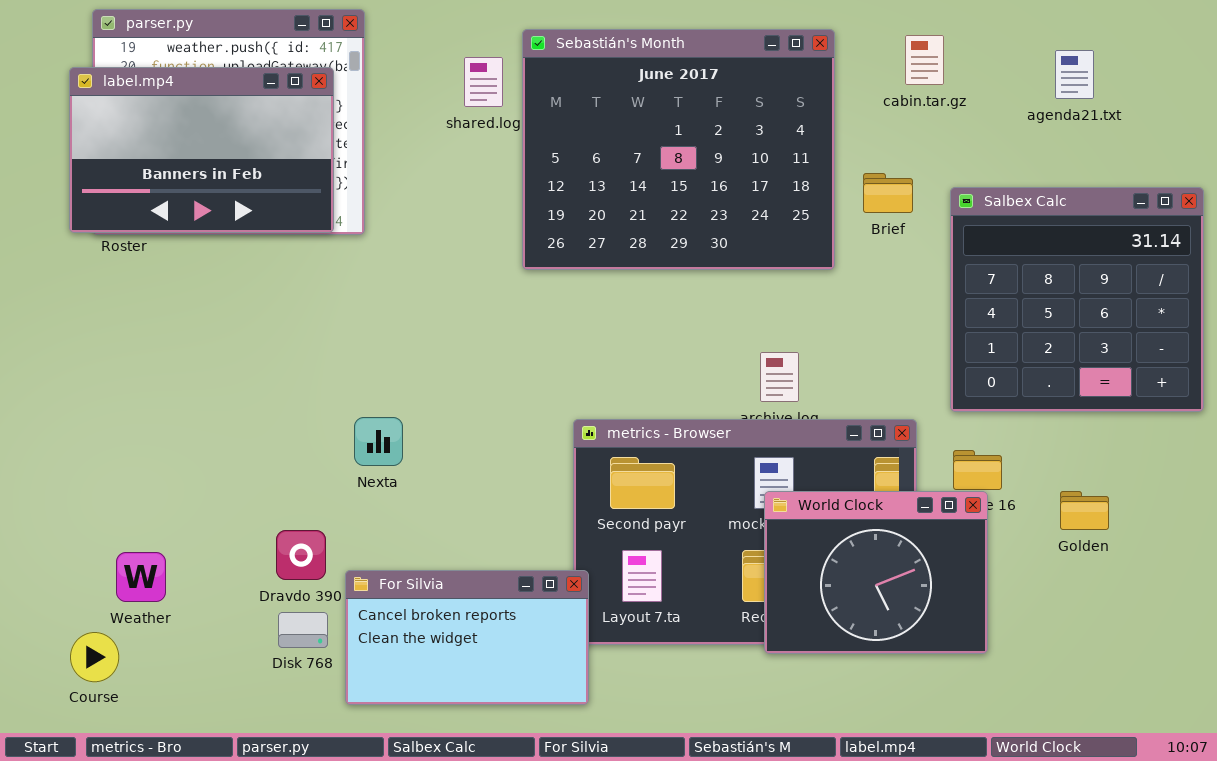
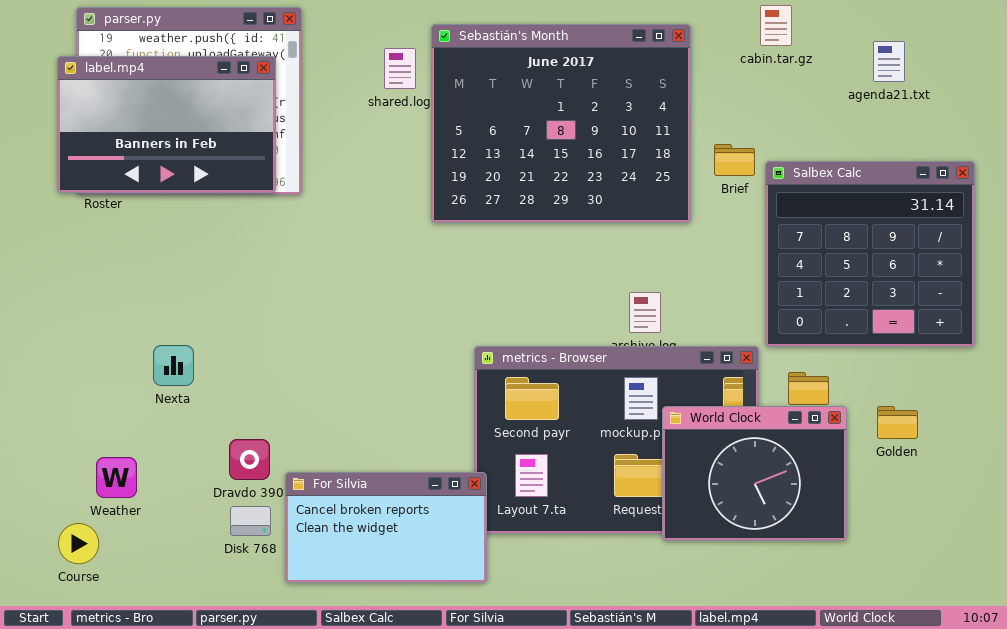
cabin.tar.gz: [905,35,944,85] -> [760,5,792,46], moved
Salbex Calc: [950,187,1204,412] -> [765,161,975,347], moved
Nexta: [354,417,403,466] -> [153,345,194,386], moved
World Clock: [764,491,988,654] -> [662,406,847,541], moved

